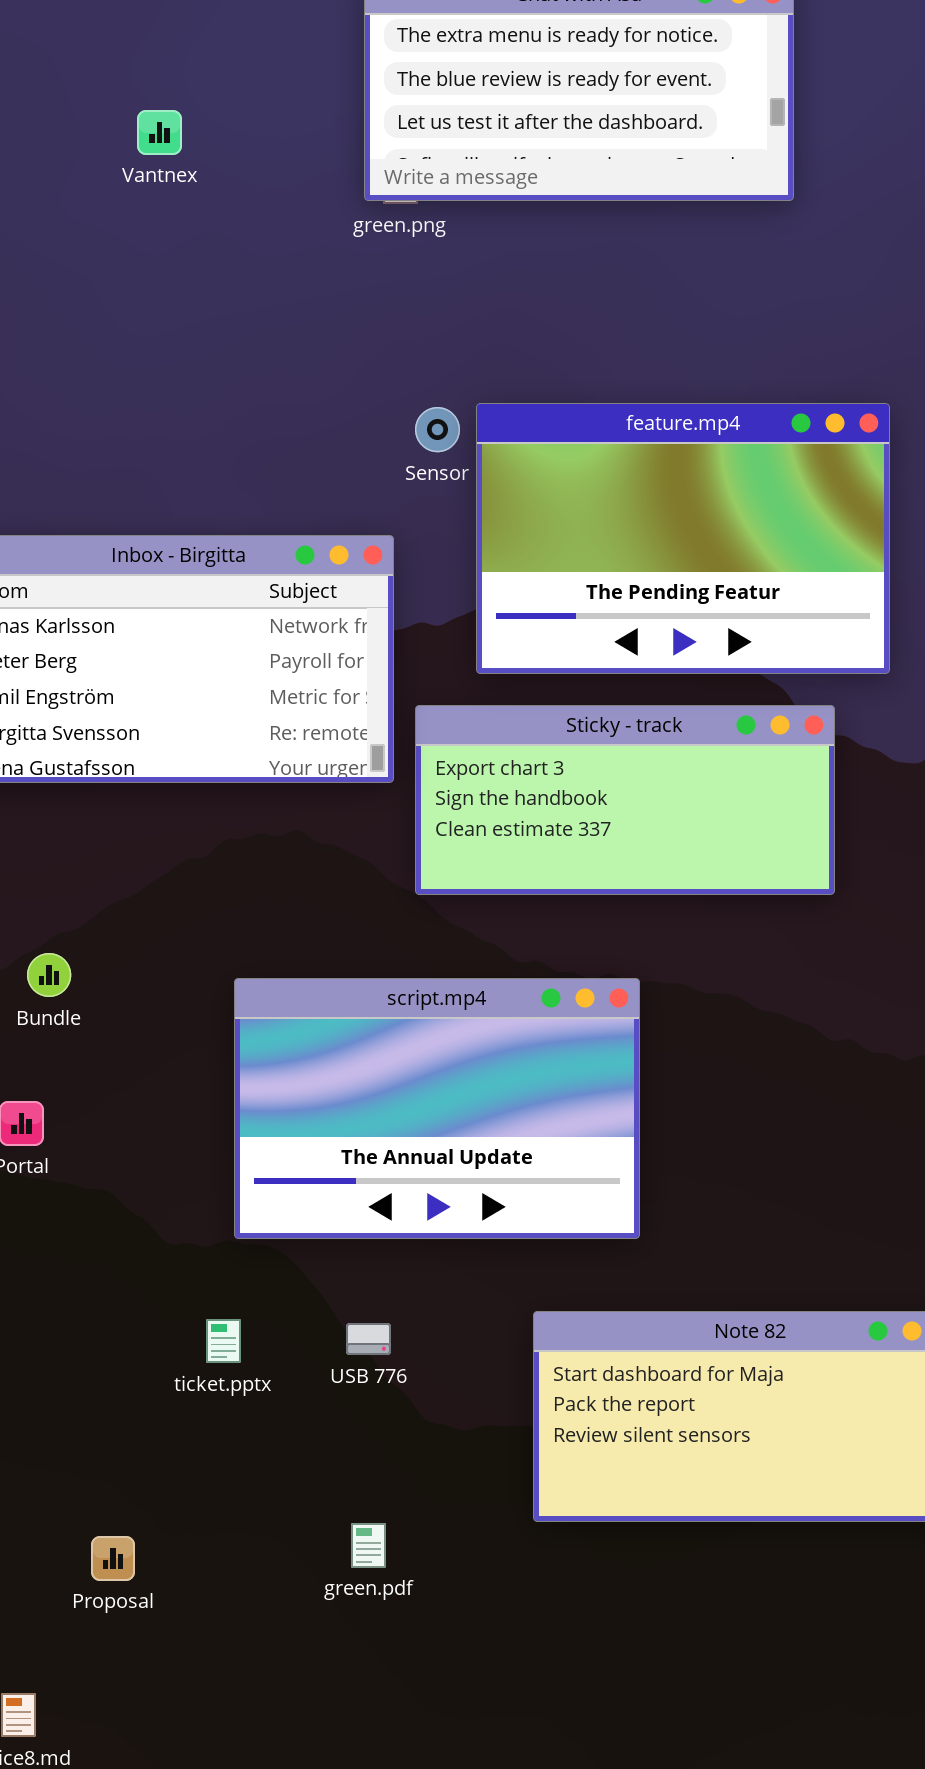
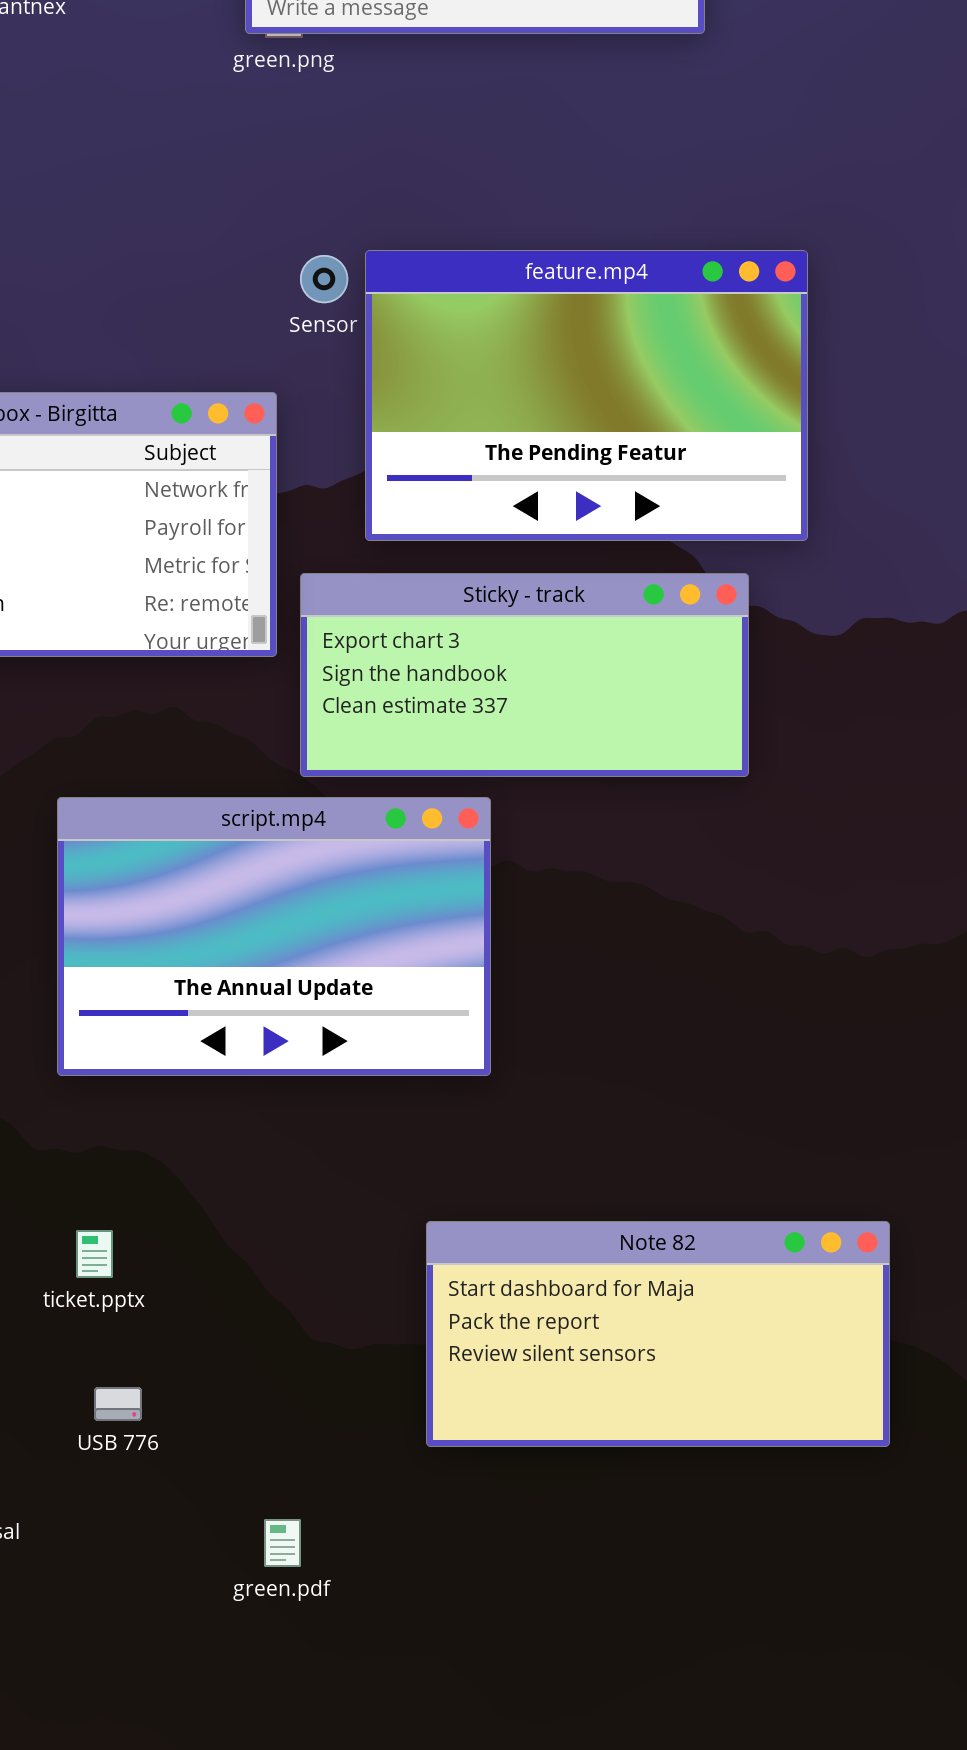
script.mp4: [234,978,640,1239] -> [57,797,491,1076], moved
USB 776: [346,1323,391,1355] -> [94,1387,142,1421], moved
green.pdf: [351,1523,386,1568] -> [264,1519,301,1567], moved

